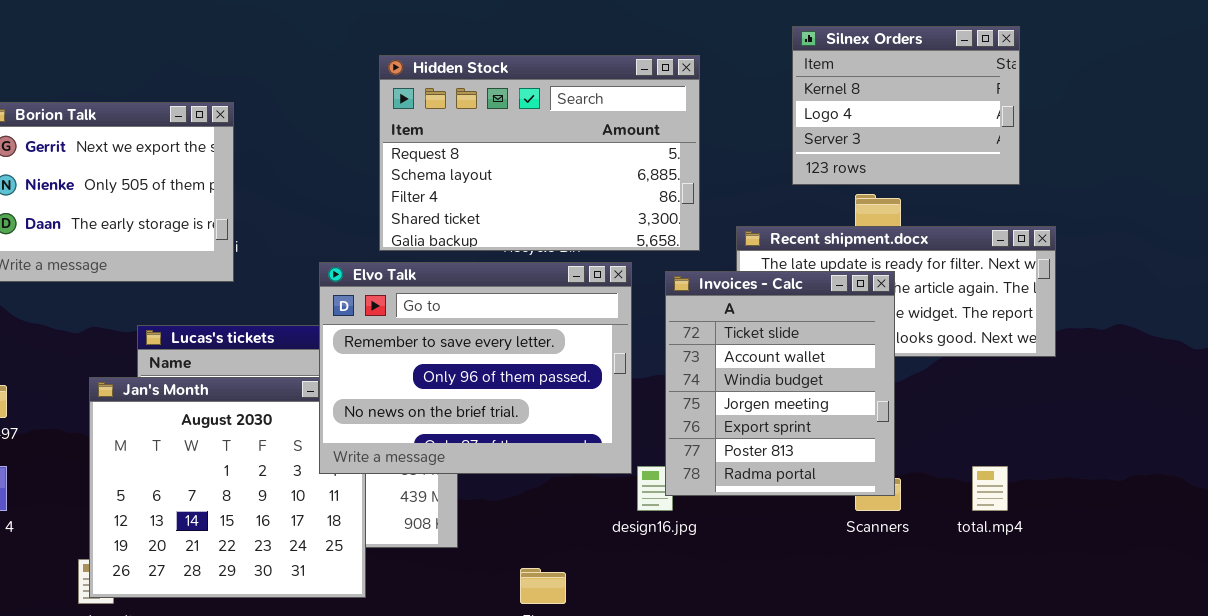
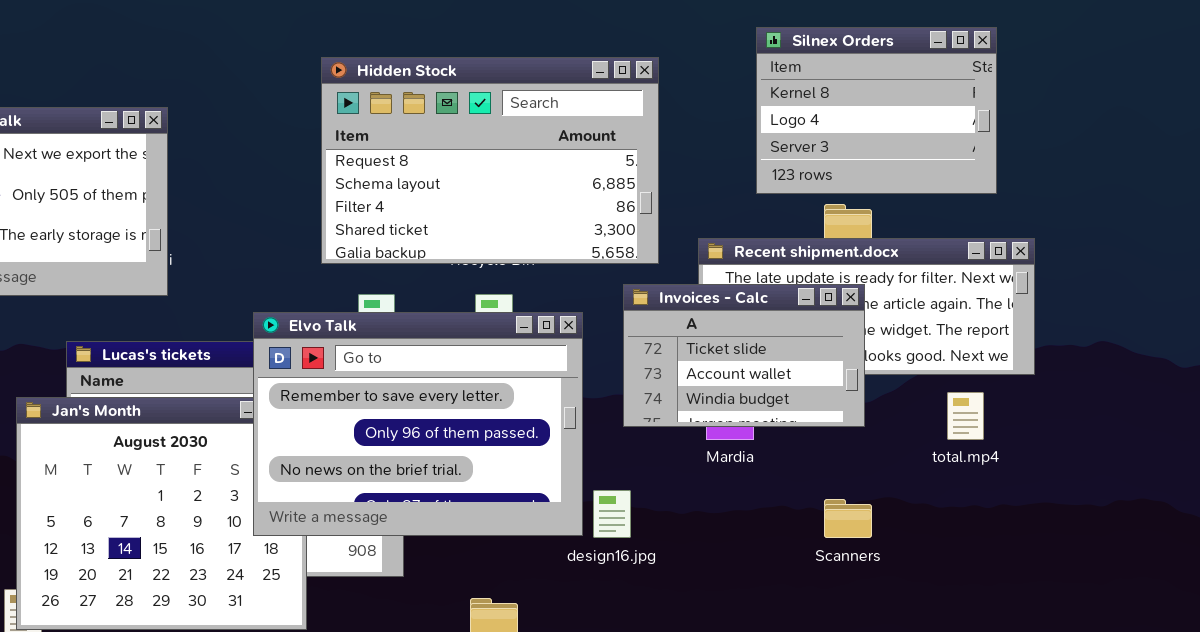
Elvo Talk: [319,262,632,474] -> [253,312,583,536], moved
Invoices - Calc: [665,271,895,496] -> [623,284,865,427], resized
total.mp4: [972,466,1008,511] -> [947,392,984,440], moved

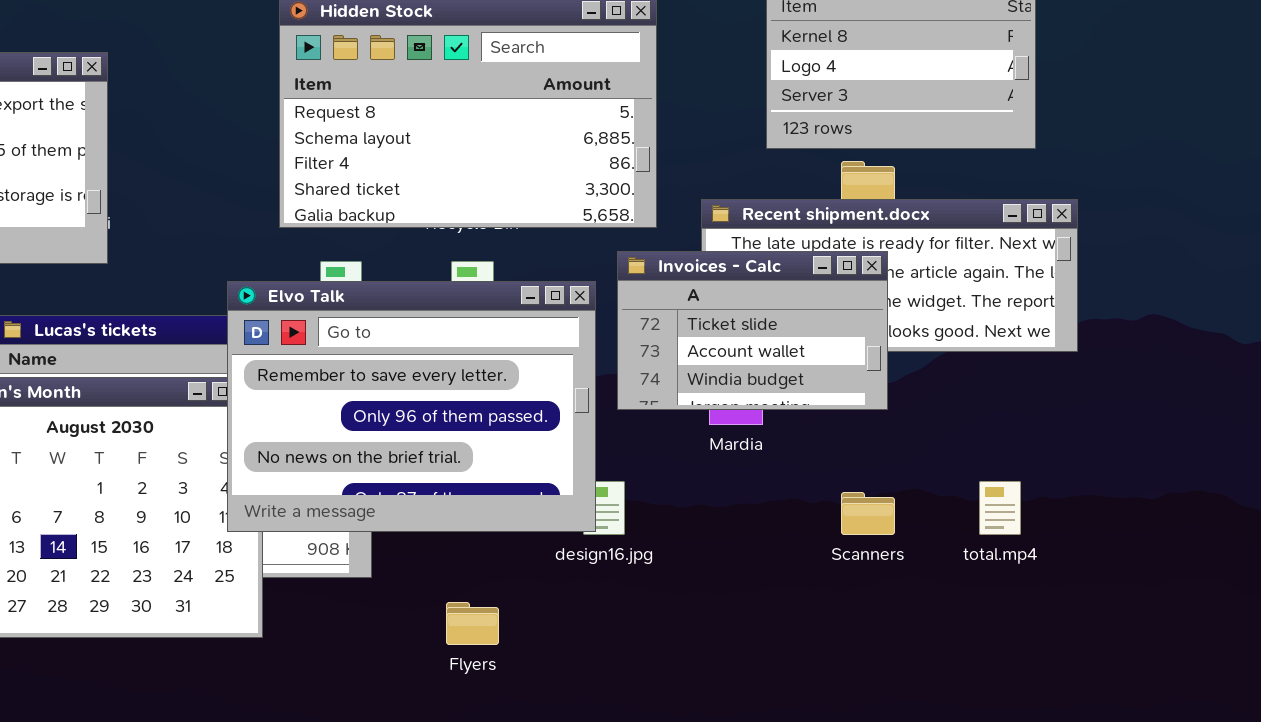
Elvo Talk: [253,312,583,536] -> [227,281,596,532], moved
total.mp4: [947,392,984,440] -> [979,481,1021,535], moved

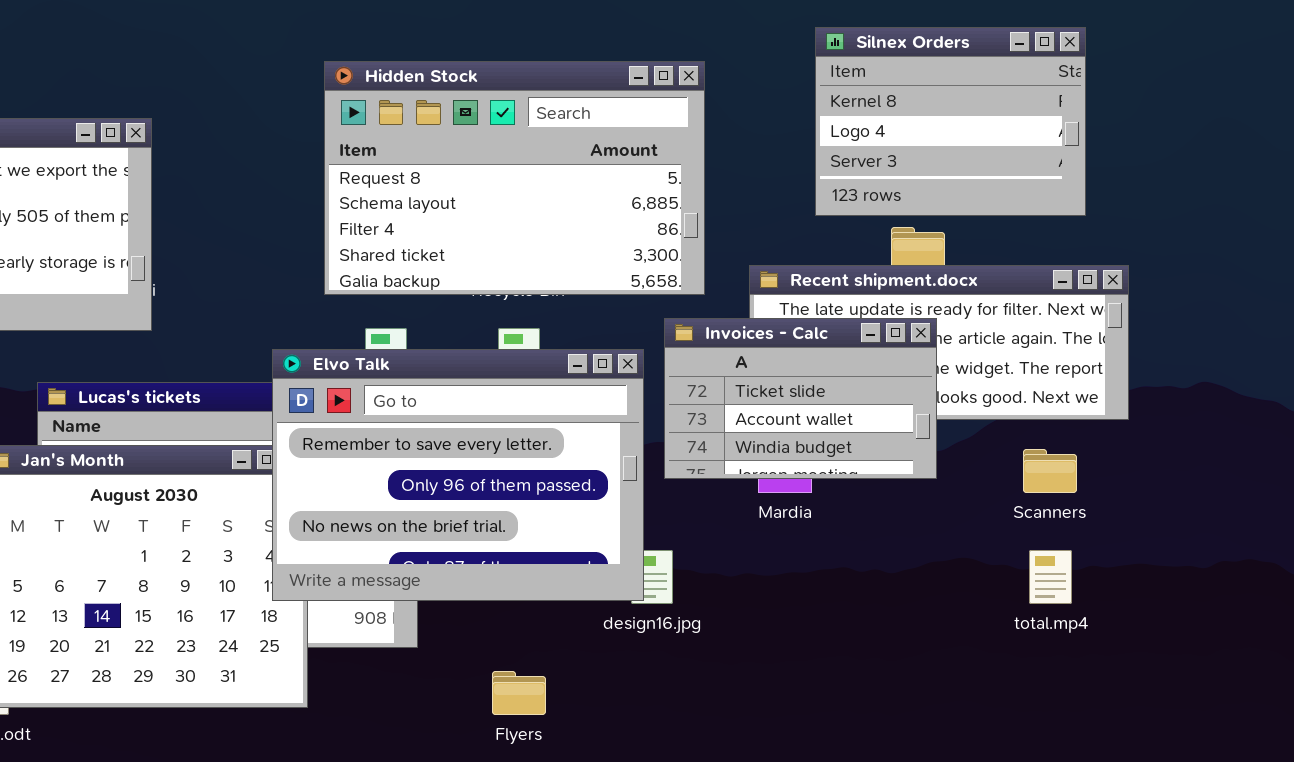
Scanners: [841,492,895,535] -> [1023,449,1077,493], moved

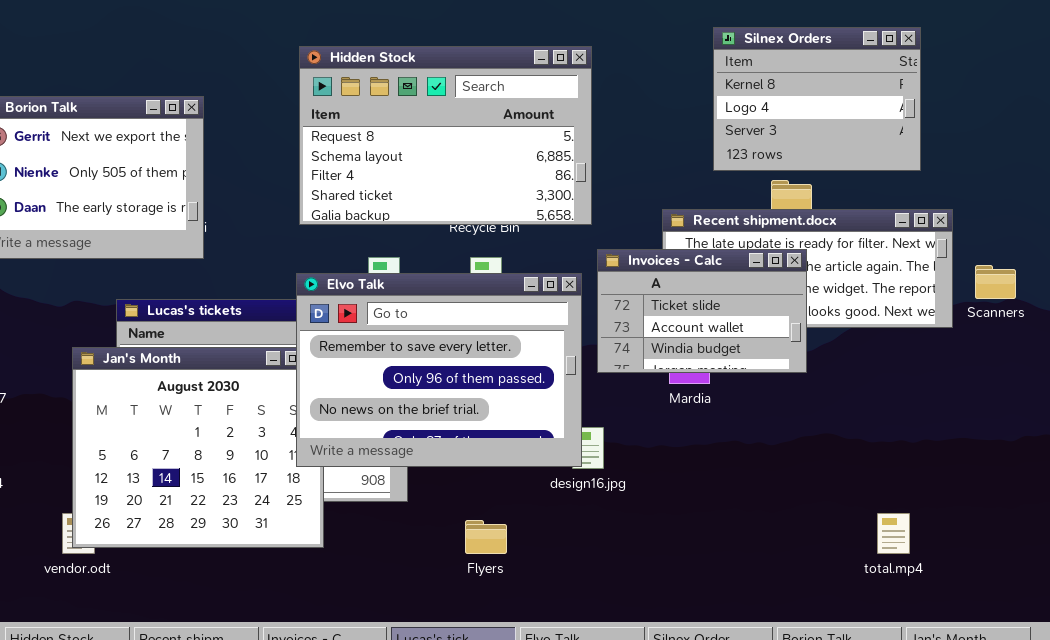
Hidden Stock: [324,61,705,295] -> [299,46,592,225], moved
Scanners: [1023,449,1077,493] -> [975,265,1016,299], moved
total.mp4: [1029,550,1072,604] -> [877,513,910,554], moved

